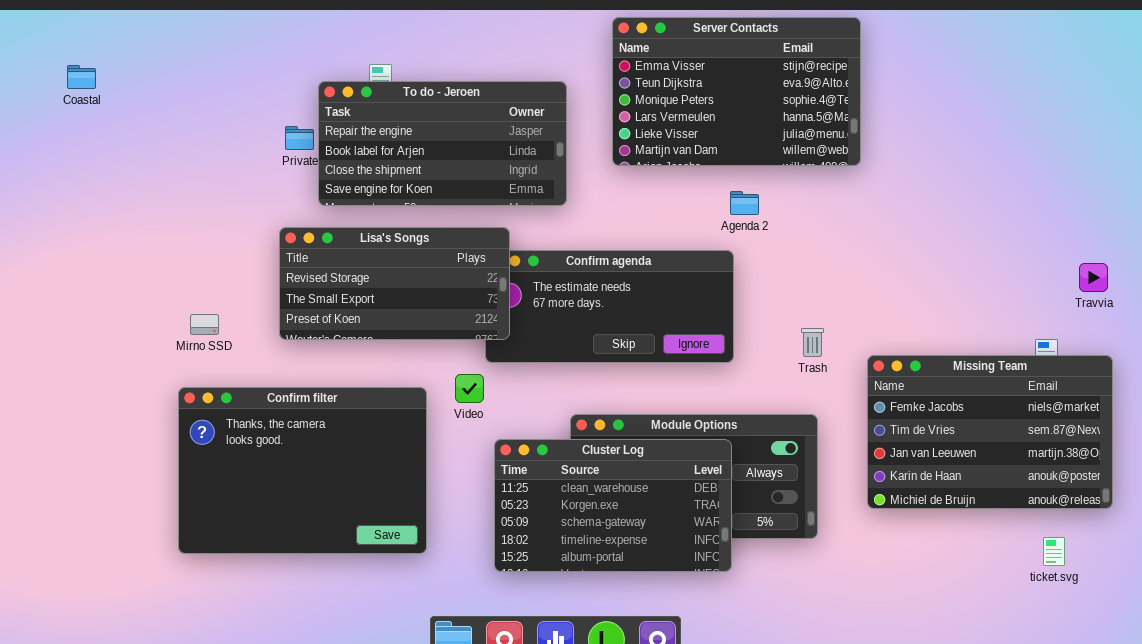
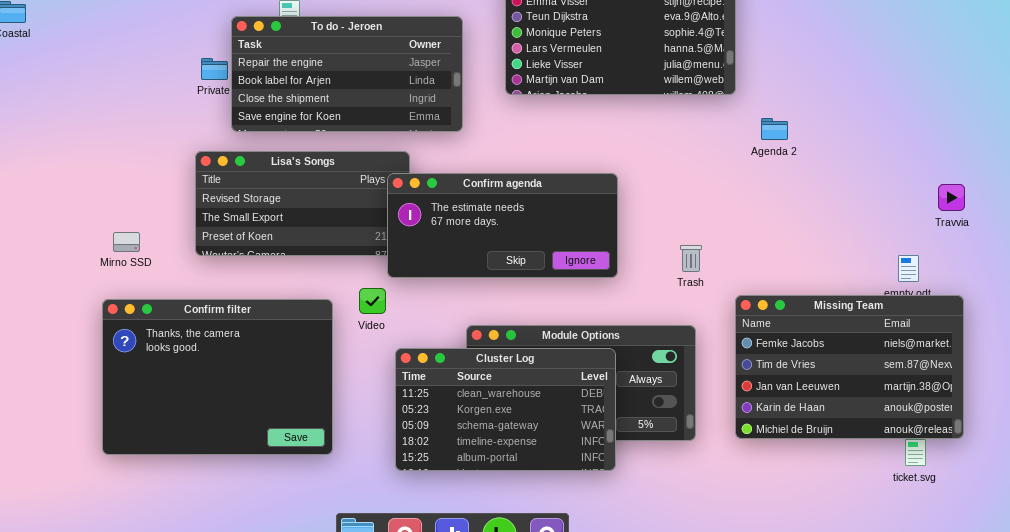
Agenda 2: [730,191,759,215] -> [761,118,788,140], moved
Confirm agenda: [485,250,734,363] -> [387,173,618,278], raised
Missing Team: [867,355,1113,509] -> [735,295,964,439], moved

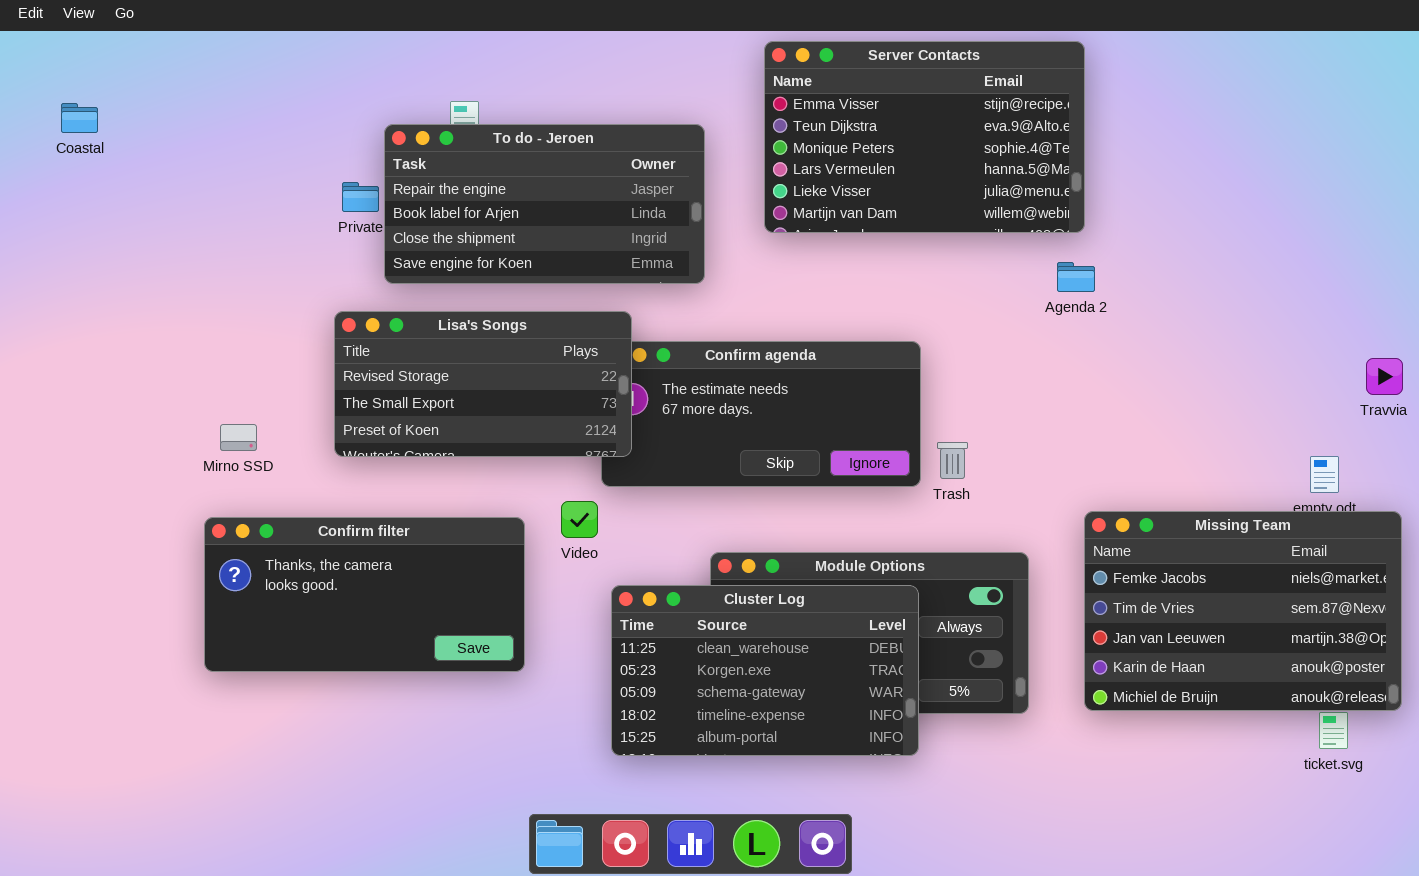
Agenda 2: [761,118,788,140] -> [1057,262,1095,292], moved
Lisa's Songs: [195,151,410,256] -> [334,311,632,457], raised
Trash: [680,245,702,272] -> [937,442,968,479], moved
Confirm filter: [102,299,333,455] -> [204,517,525,672], resized

